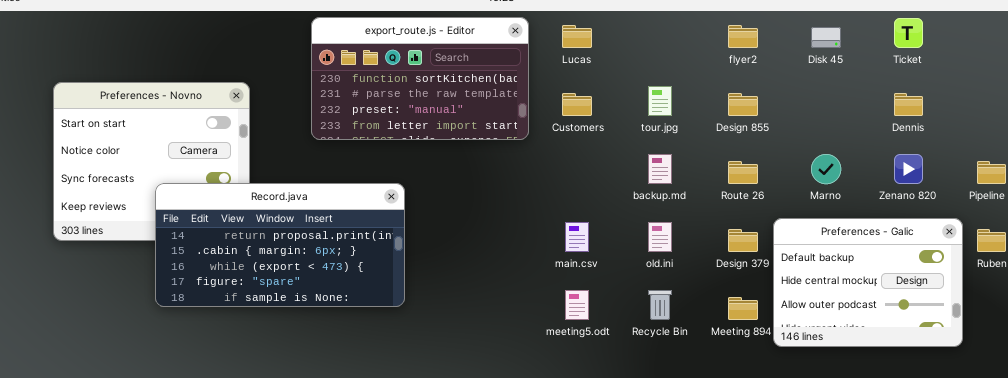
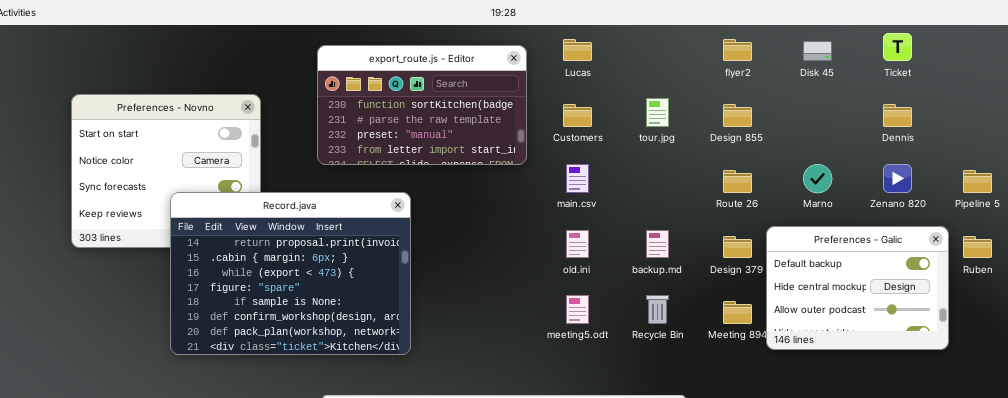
export_route.js - Editor: [311,17,529,140] -> [317,45,527,165], moved
backup.md: [648,154,672,184] -> [646,230,669,258], moved
Record.java: [155,183,405,307] -> [170,192,411,355], resized
main.csv: [565,222,589,252] -> [566,164,589,193], moved
old.ini: [648,222,672,252] -> [566,230,589,258], moved

